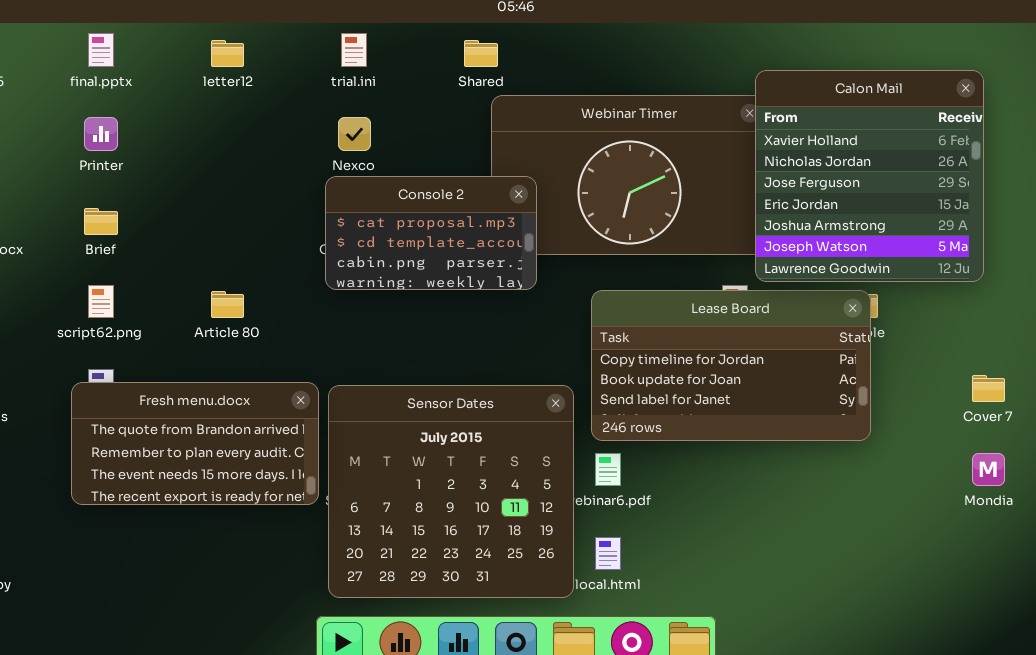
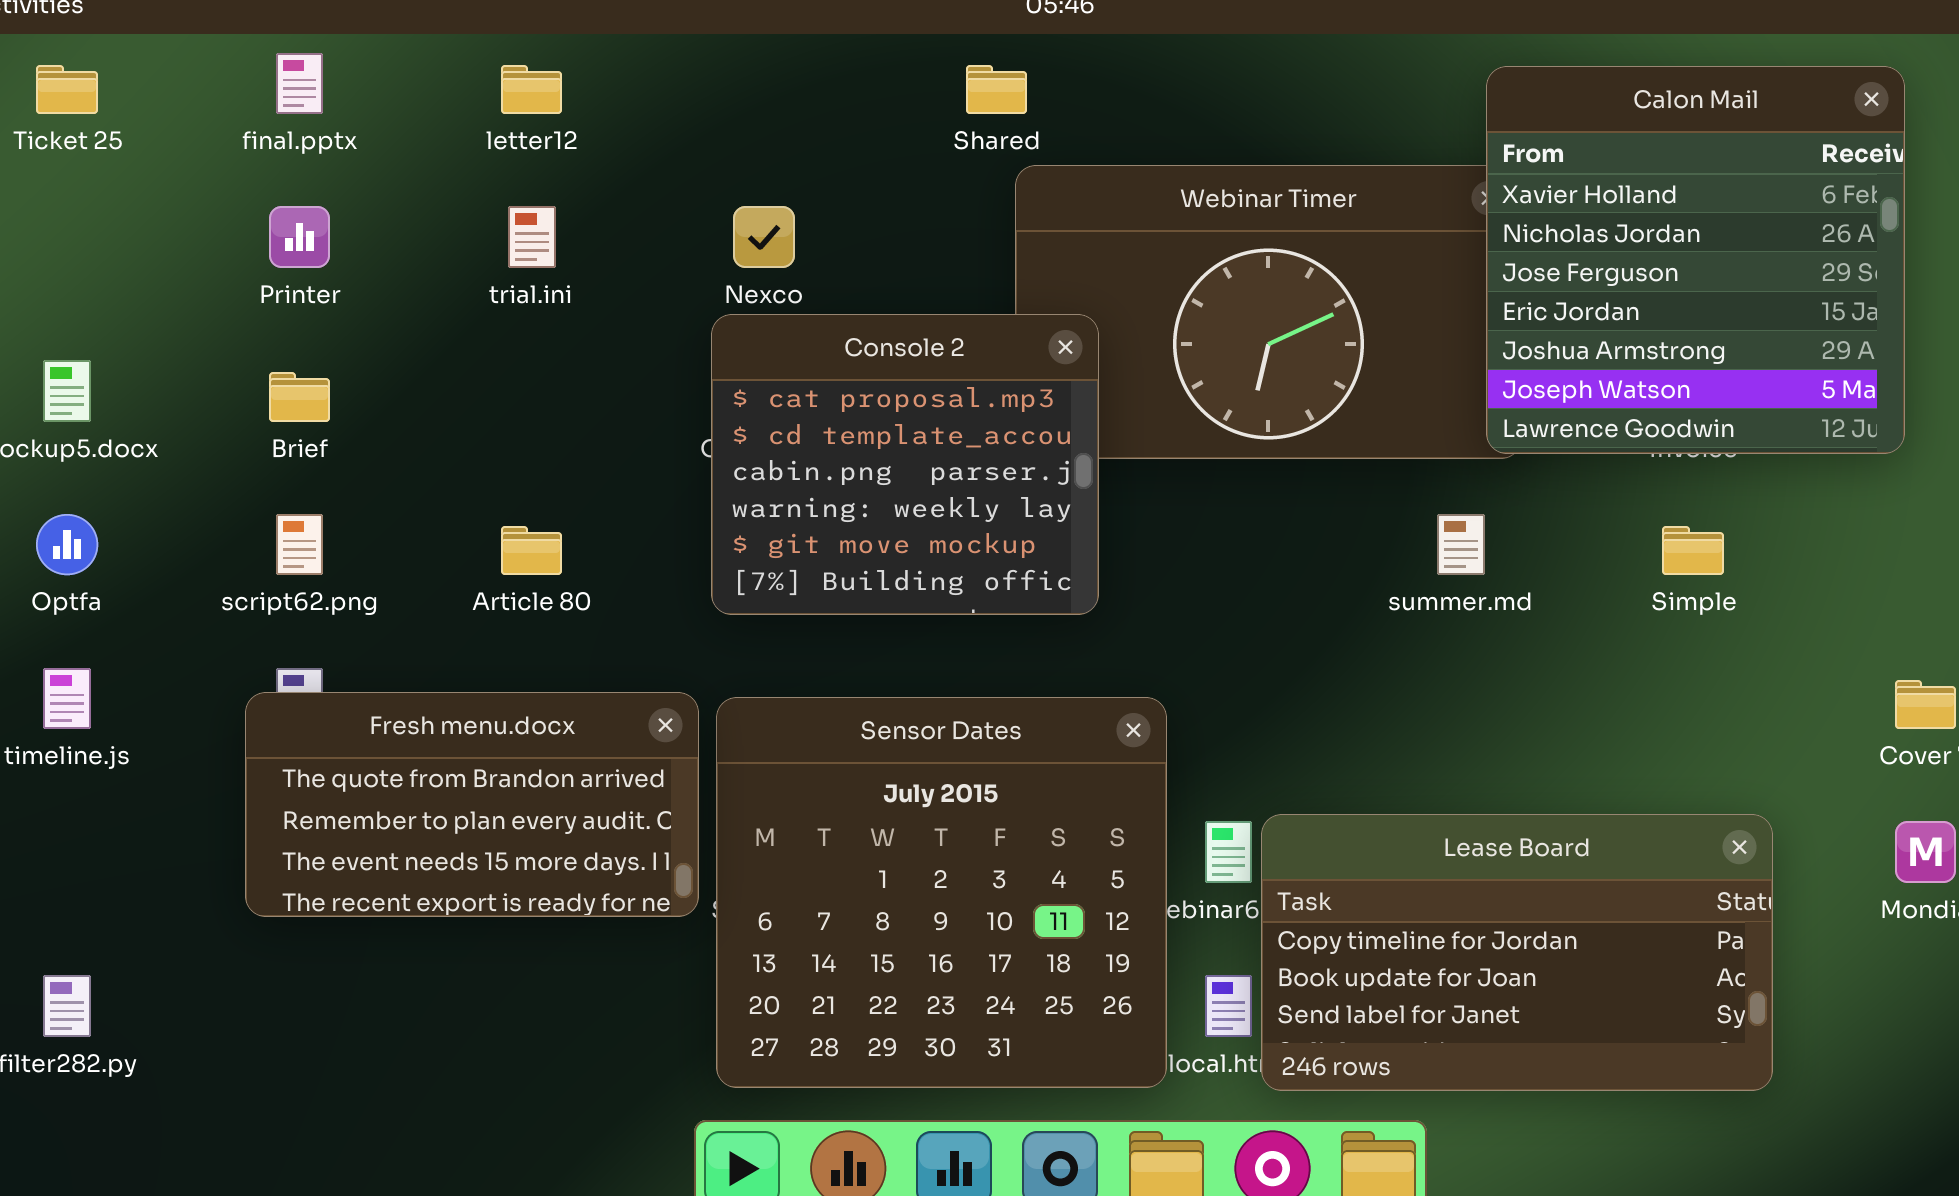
trial.ini: [341,33,367,67] -> [508,206,556,268], moved
Calon Mail: [755,70,984,282] -> [1486,66,1905,454], moved
Console 2: [325,176,537,290] -> [711,314,1099,615], resized
Lease Board: [591,290,871,441] -> [1261,814,1773,1091], moved

